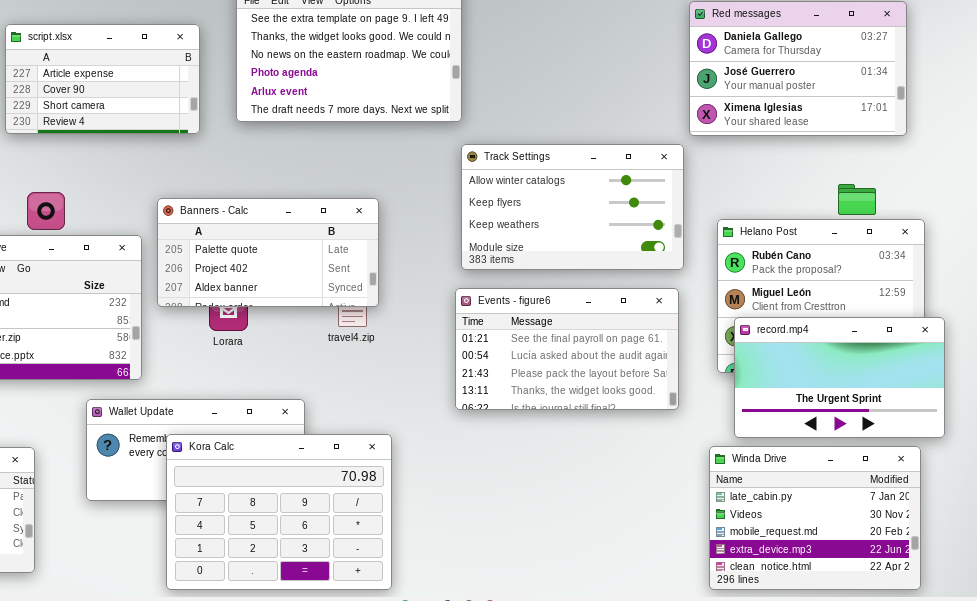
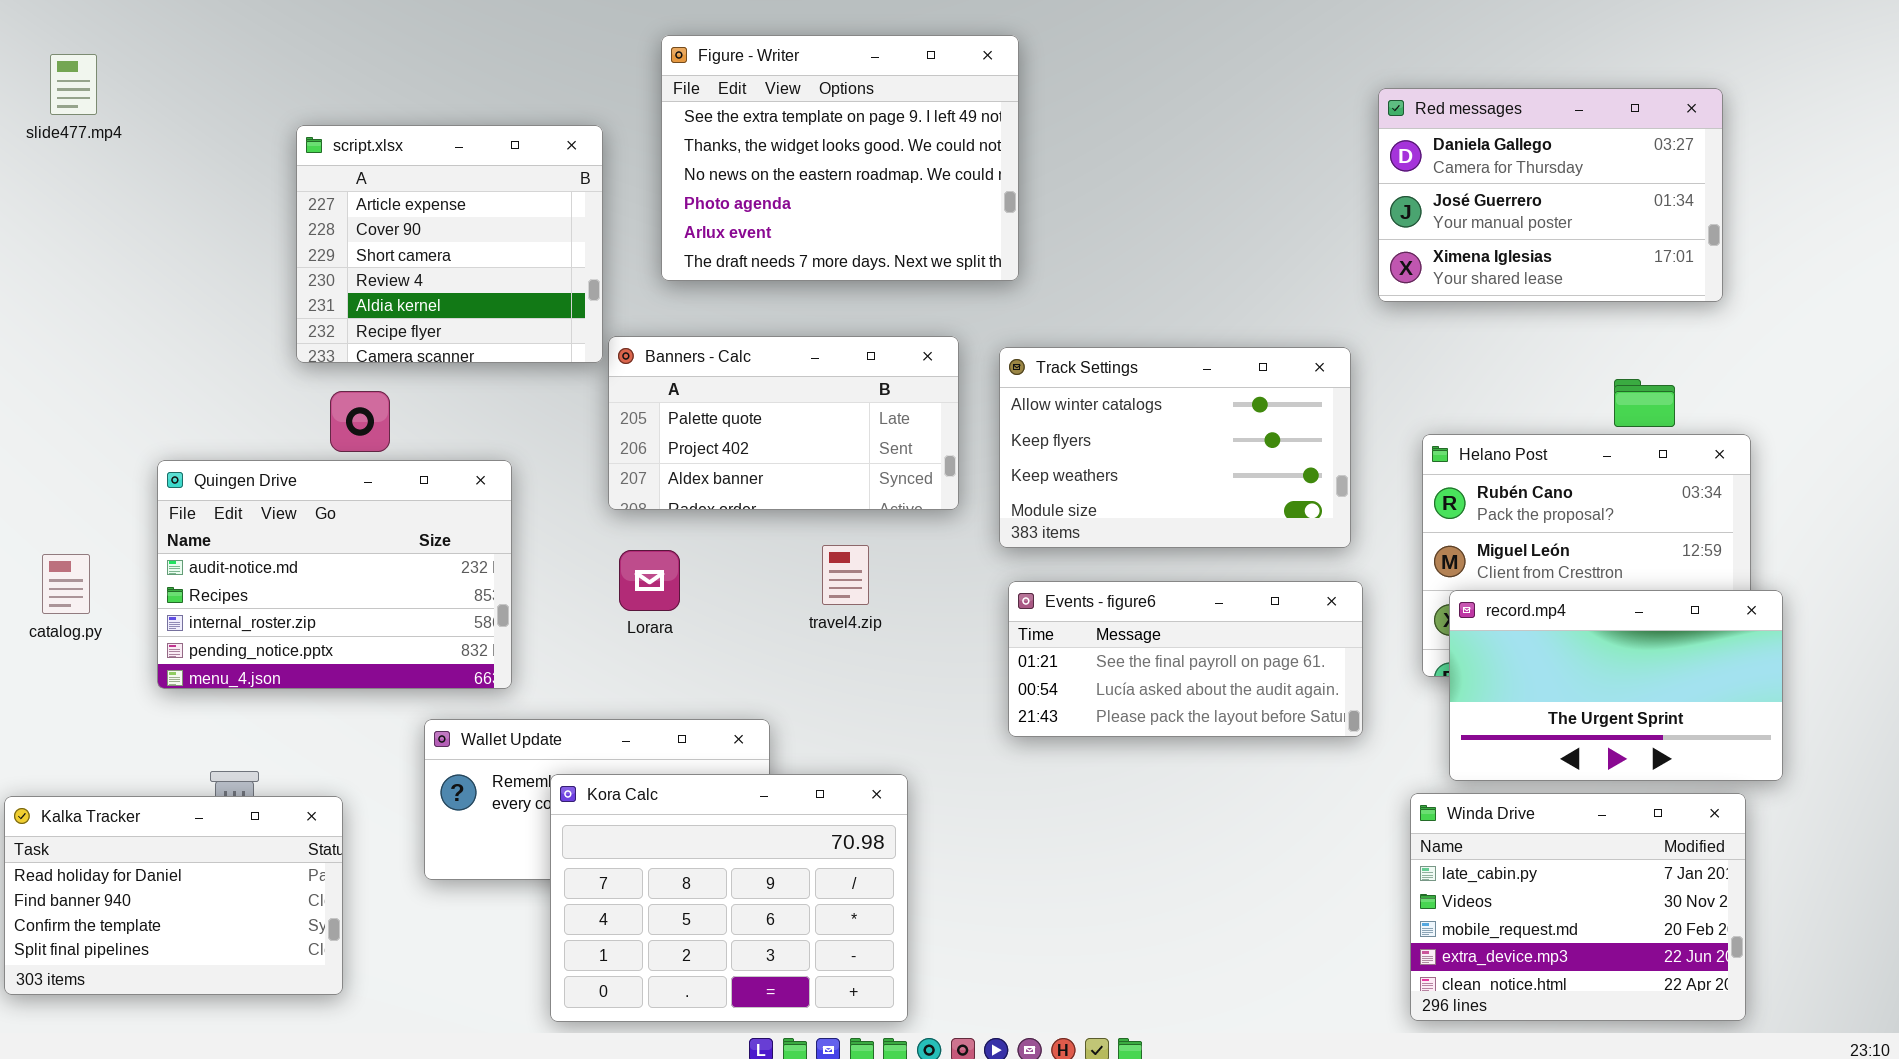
script.xlsx: [5,24,200,134] -> [296,125,603,363], resized
Track Settings: [461,144,684,270] -> [999,347,1351,548], moved
Banners - Calc: [157,198,379,307] -> [608,336,959,510], moved
Events - figure6: [455,288,679,410] -> [1008,581,1363,737], resized

